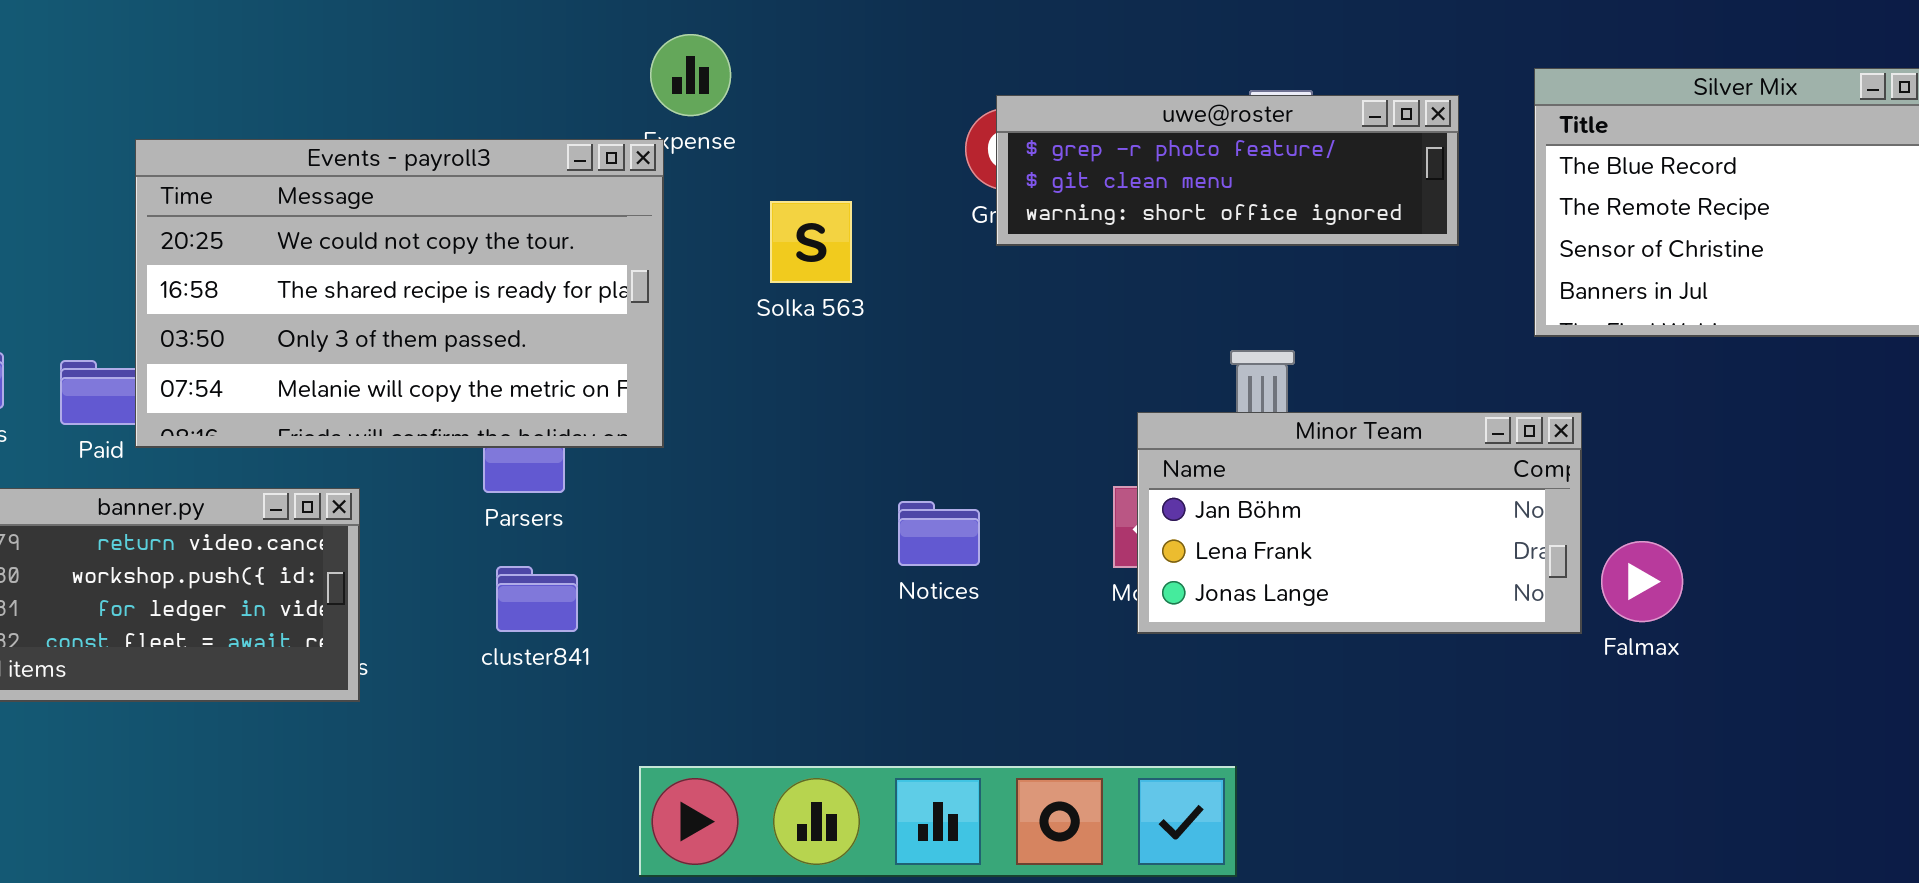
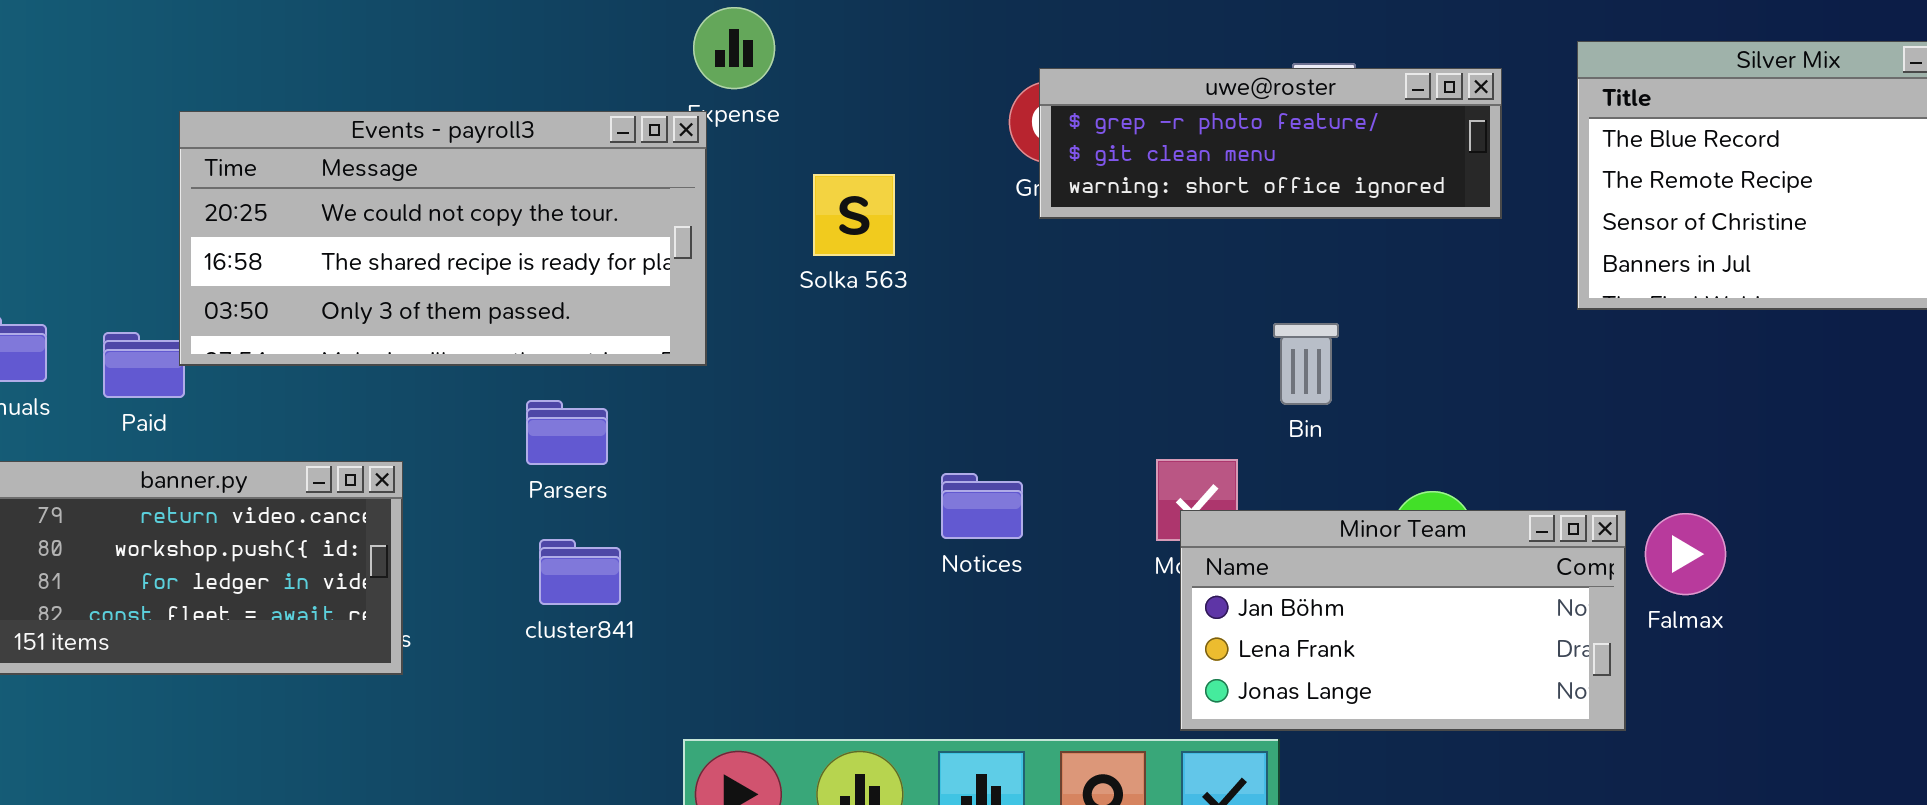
Events - payroll3: [135,139,664,448] -> [179,111,707,366], resized
Minor Team: [1137,412,1582,634] -> [1180,510,1626,731], moved

